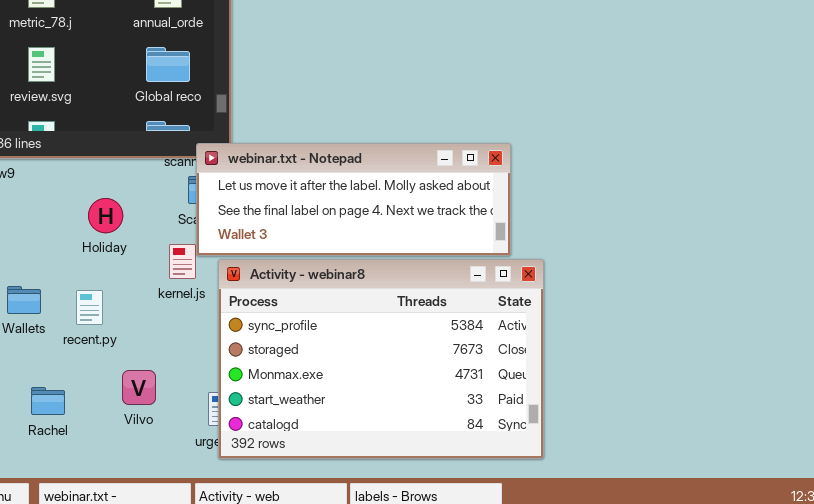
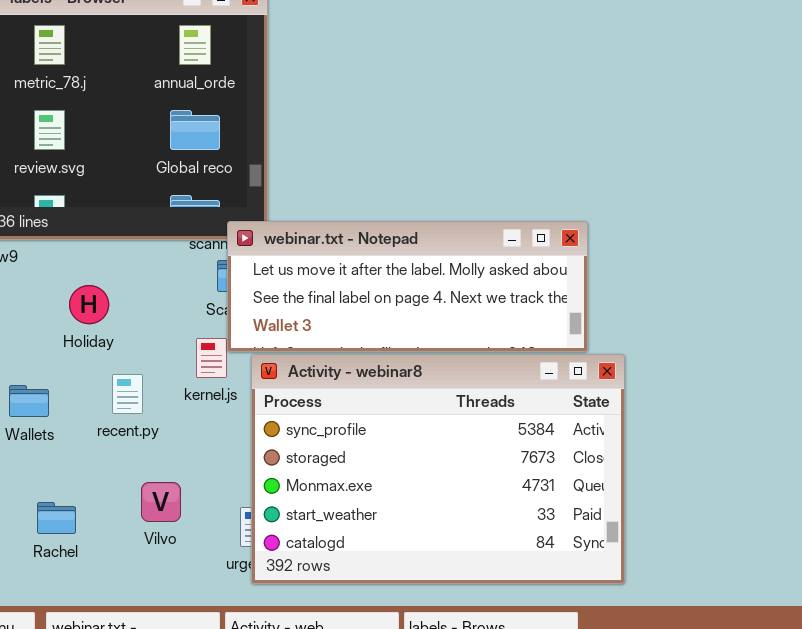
Holiday: [88,198,123,233] -> [69,285,109,324], moved
recent.py: [76,290,103,325] -> [112,374,143,414], moved

